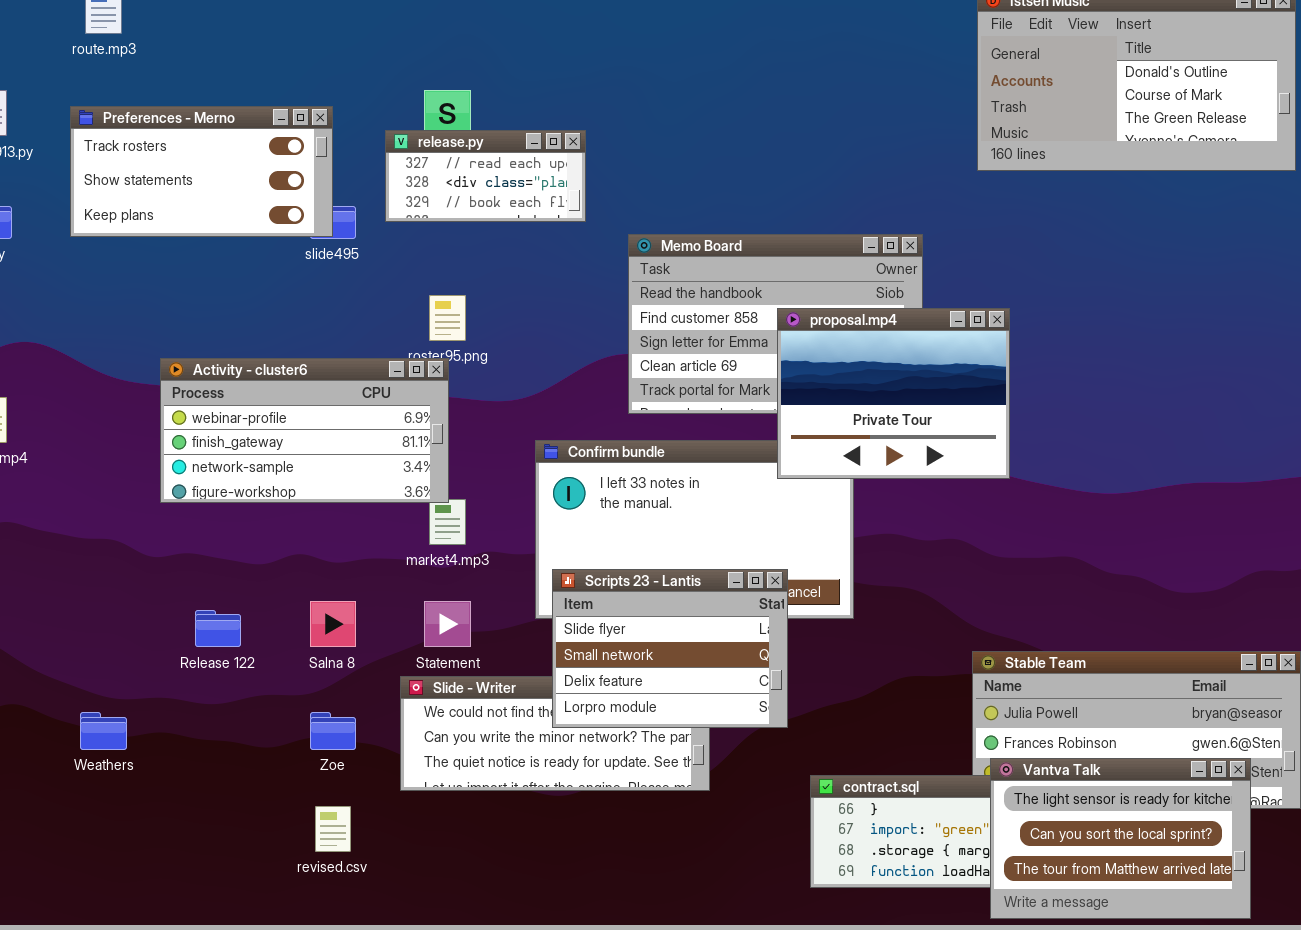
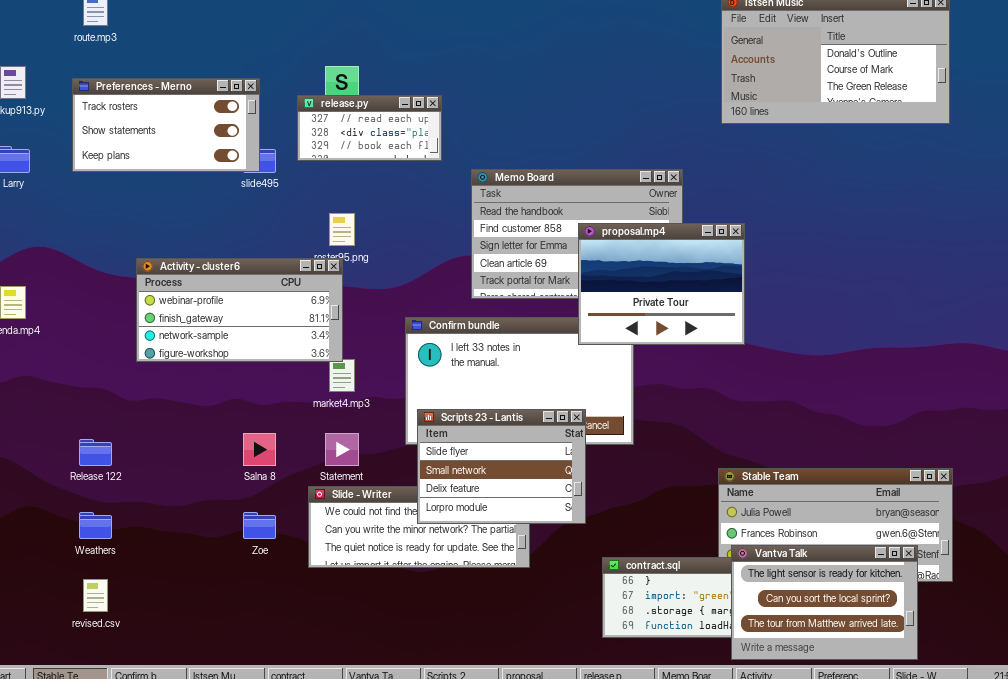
Release 122: [195,610,241,647] -> [79,439,112,466], moved
revised.csv: [315,806,351,852] -> [83,579,108,612], moved

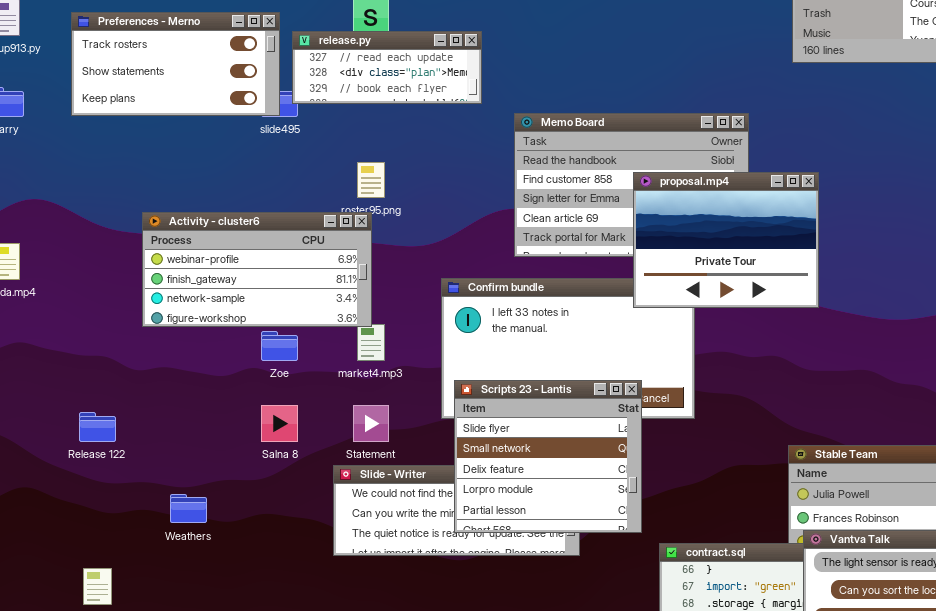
release.py: [297,95,442,161] -> [292,31,482,104], resized
Scripts 23 - Lantis: [417,409,586,524] -> [454,380,642,533], resized
Weathers: [79,512,112,539] -> [170,494,207,523], moved
Zoe: [243,512,276,539] -> [261,331,298,361], moved

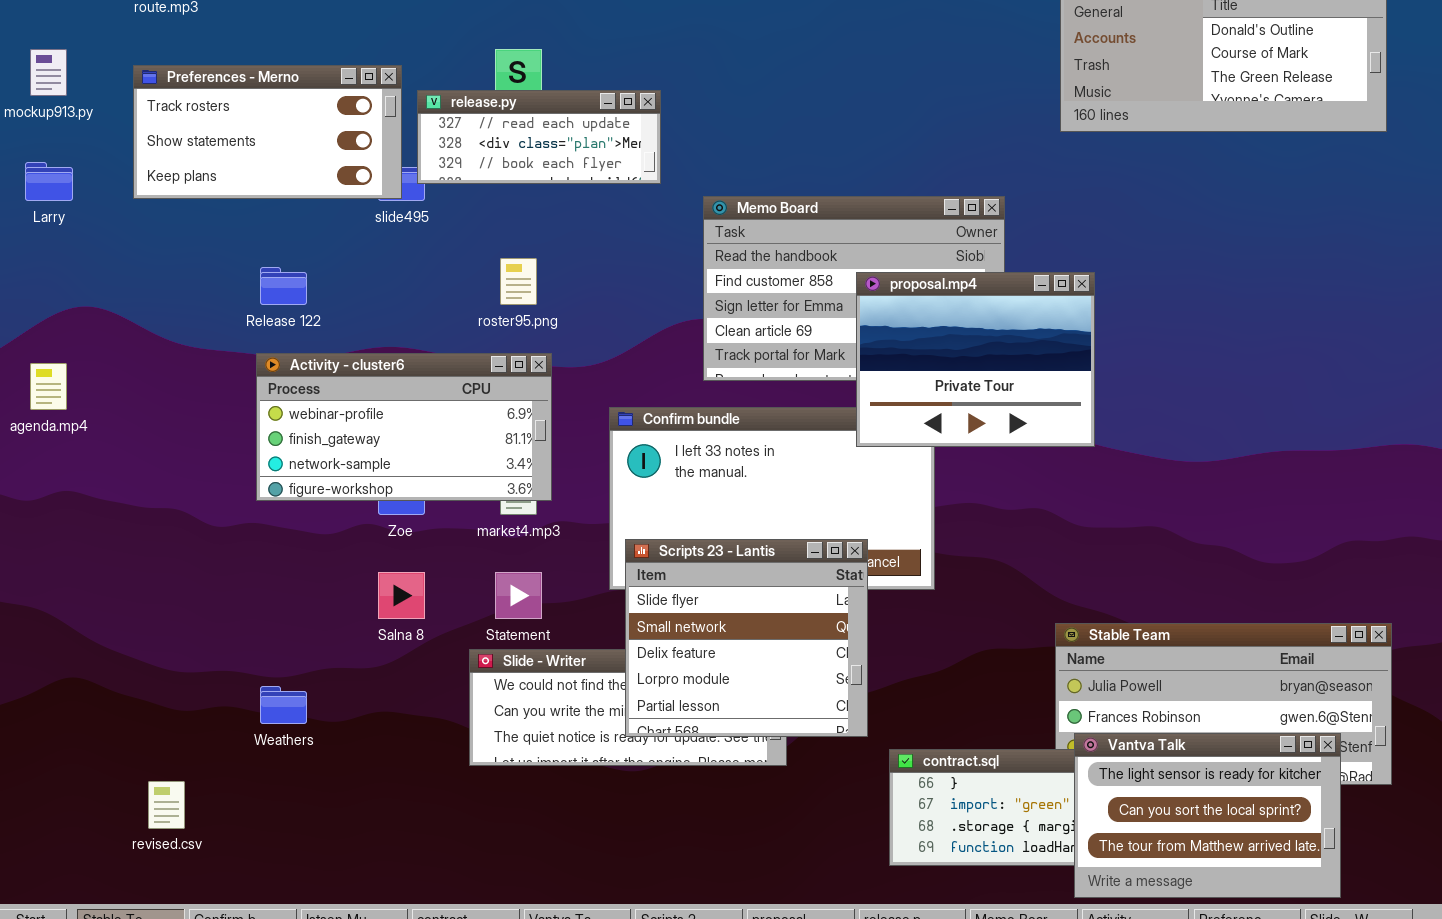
Activity - cluster6: [142,212,372,327] -> [256,353,552,501], moved
Release 122: [79,412,116,442] -> [260,267,307,305], moved

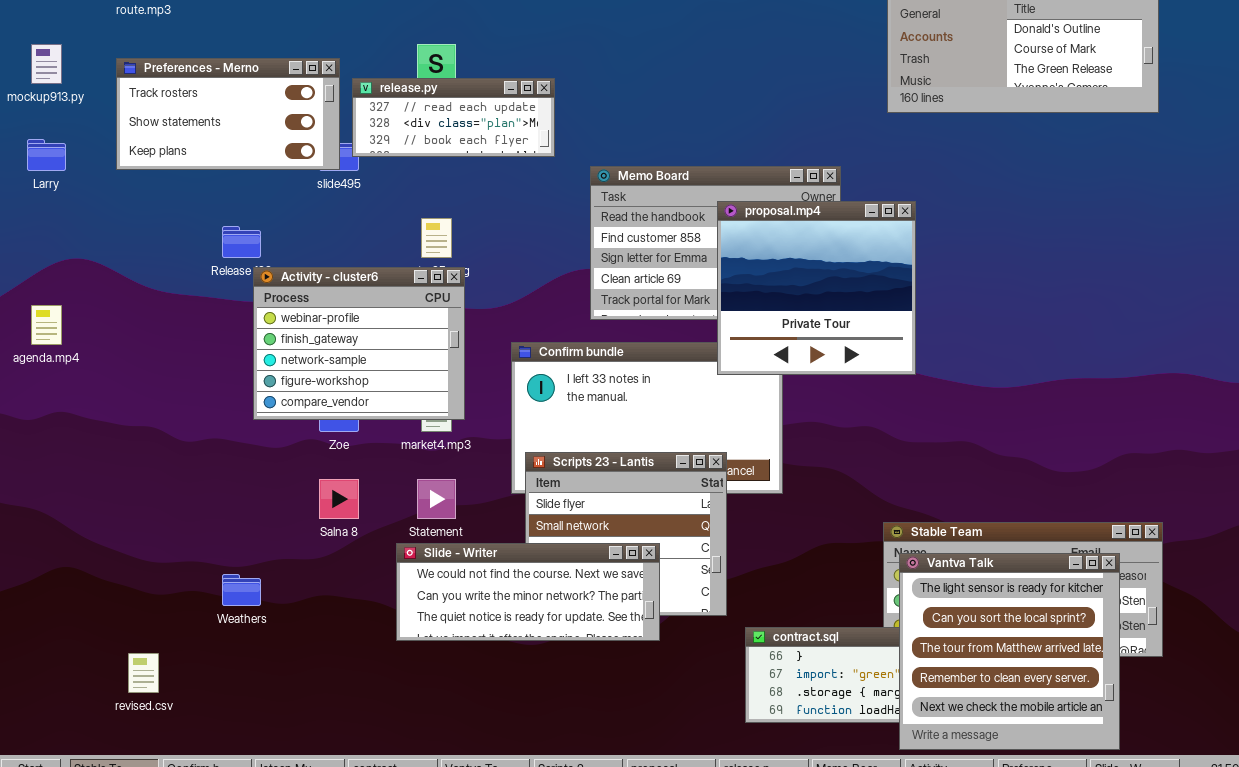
proposal.mp4: [856,272,1095,447] -> [717,201,916,375], resized
Activity - cluster6: [256,353,552,501] -> [253,267,465,420], resized
Slide - Writer: [469,649,787,766] -> [396,543,660,641], raised
Vantva Talk: [1074,733,1341,898] -> [899,553,1120,750], resized

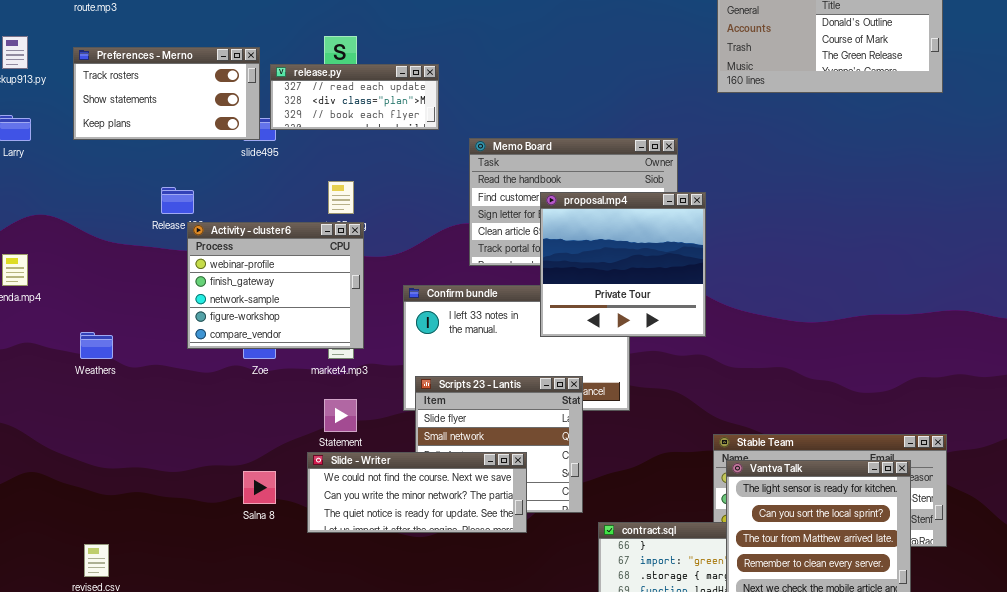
proposal.mp4: [717,201,916,375] -> [540,192,706,337], moved
Salna 8: [319,479,359,519] -> [243,471,276,504], moved
Weathers: [222,574,261,606] -> [80,332,113,359], moved

